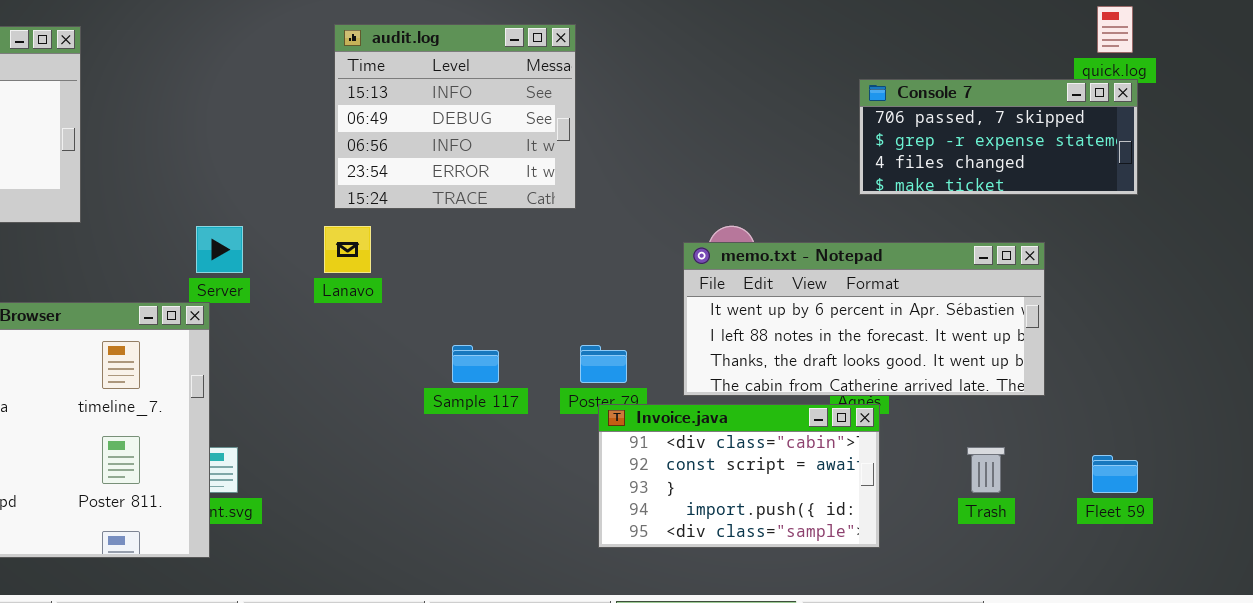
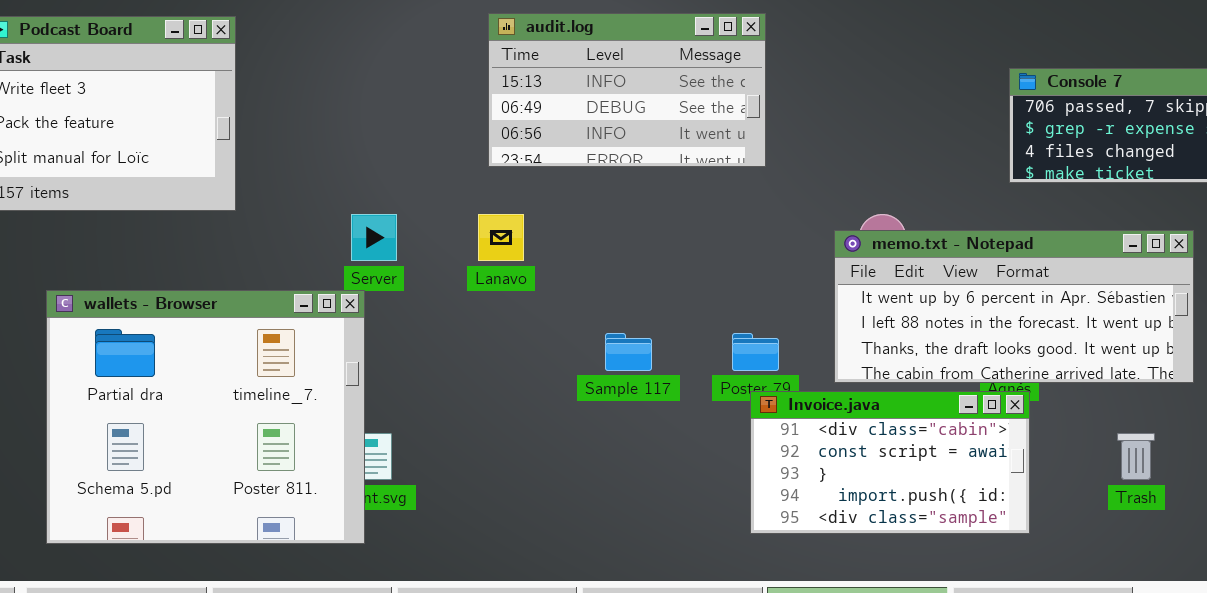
audit.log: [334,24,576,209] -> [488,13,766,167], resized

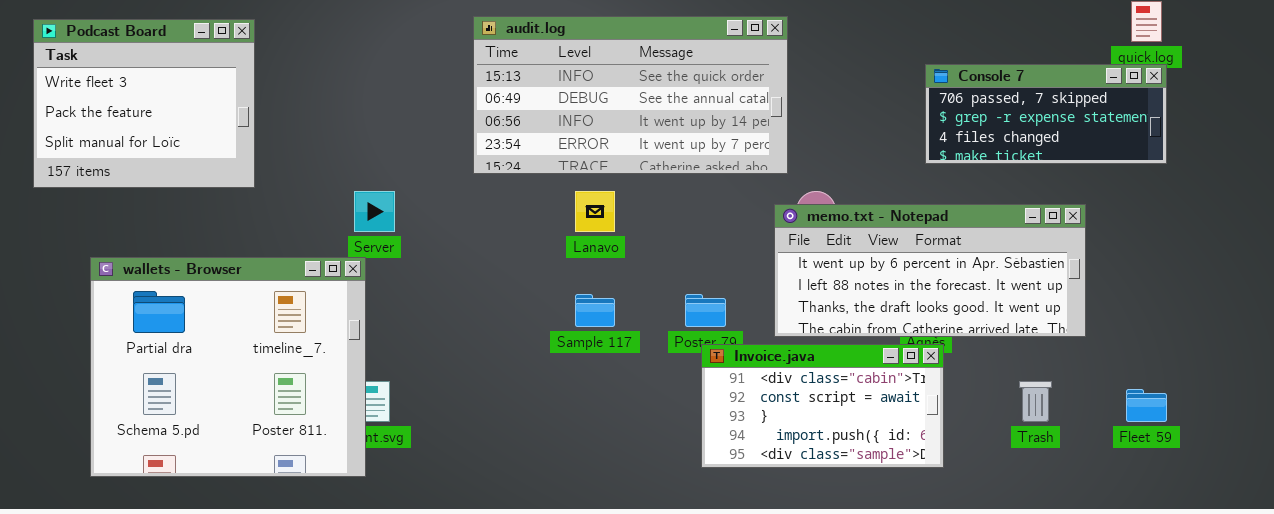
audit.log: [488,13,766,167] -> [473,16,788,174], resized
Lanavo: [478,214,524,261] -> [575,191,615,232], moved

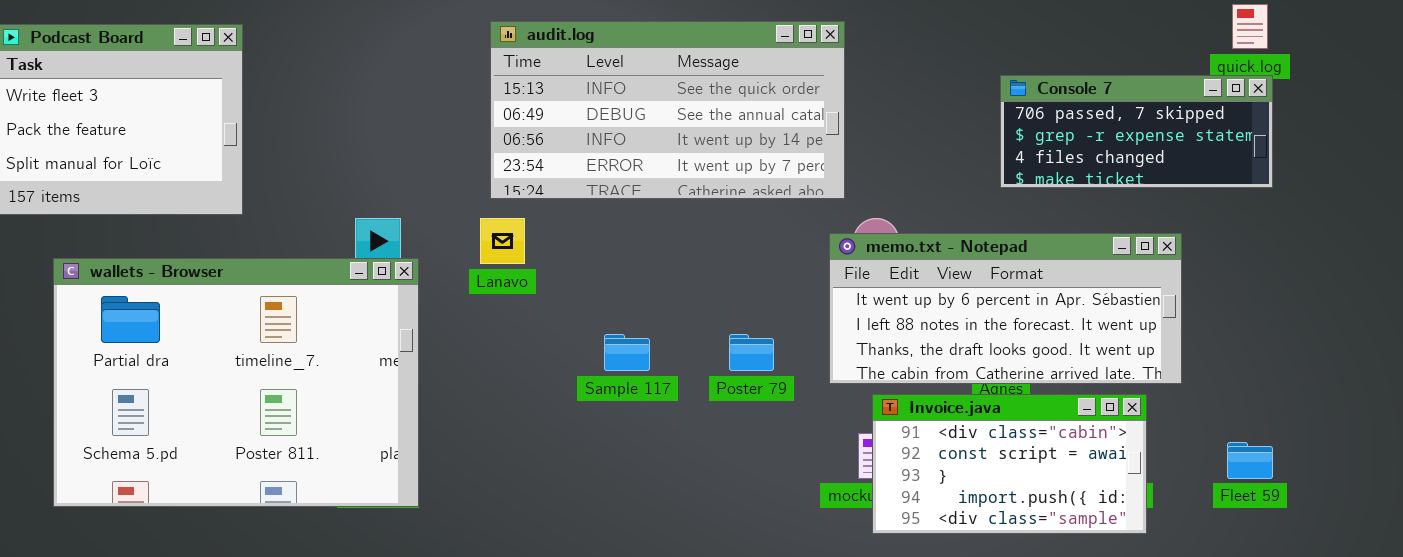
Lanavo: [575,191,615,232] -> [480,218,525,264], moved
wallets - Browser: [90,257,366,477] -> [53,258,419,507], moved, resized
Invoice.java: [701,344,944,468] -> [872,394,1147,534], moved

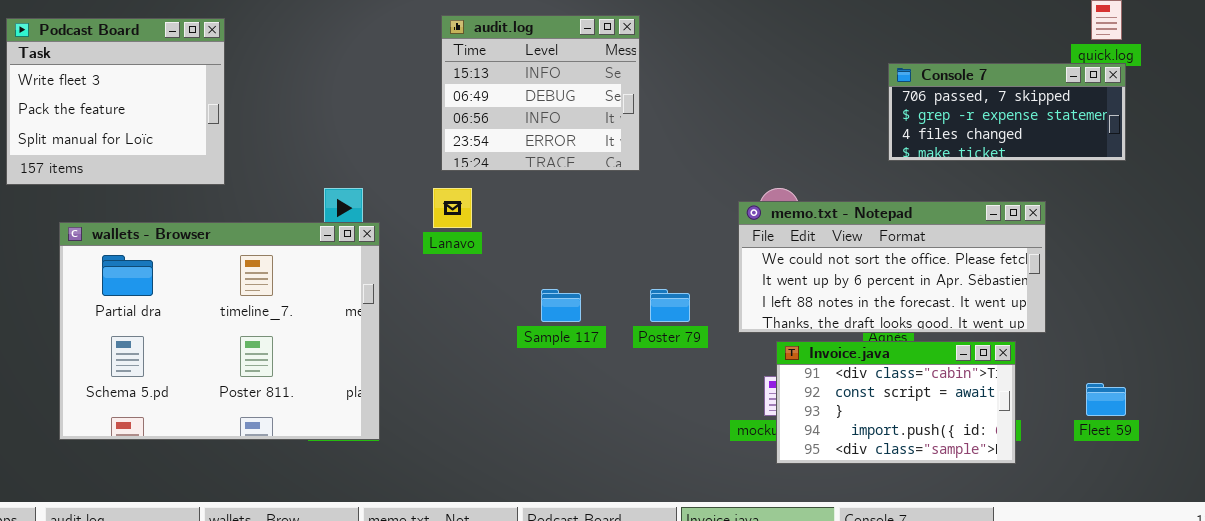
audit.log: [490,21,845,199] -> [441,15,640,171], resized
memo.txt - Notepad: [829,233,1182,384] -> [738,201,1046,333], scrolled up 1 row

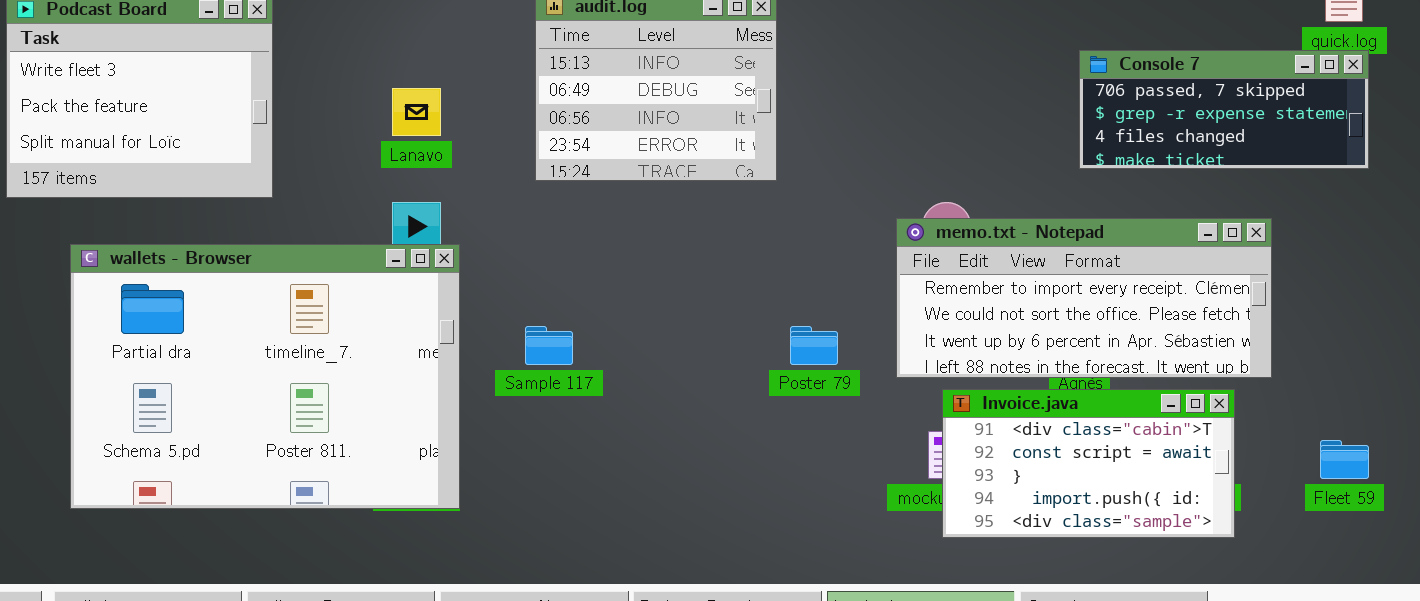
Lanavo: [433,188,472,228] -> [392,88,441,136], moved
memo.txt - Notepad: [738,201,1046,333] -> [896,218,1272,378], scrolled up 1 row
Sample 117: [541,289,581,322] -> [525,326,573,365], moved

